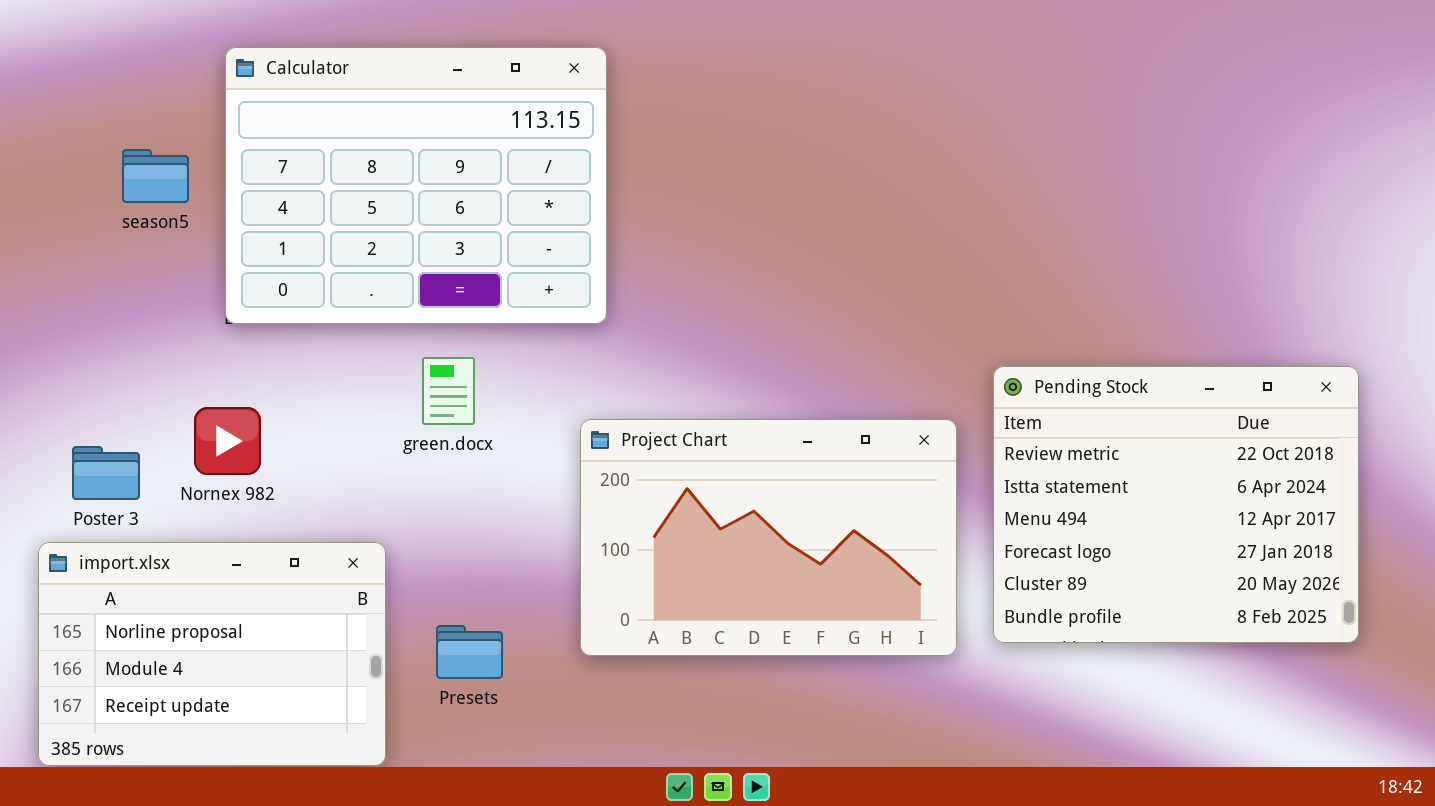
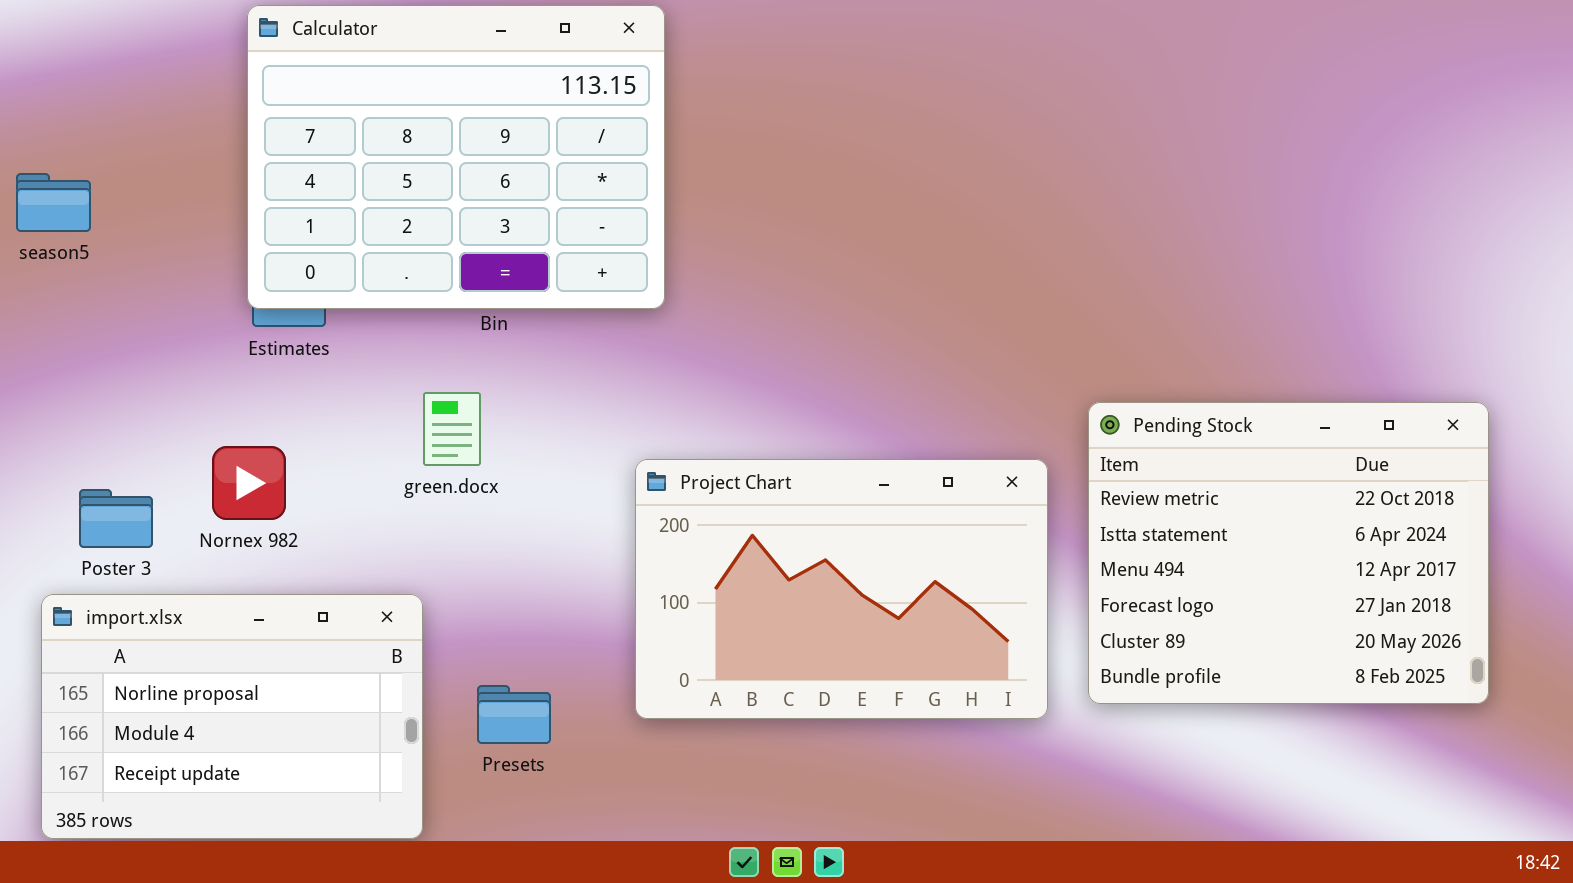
Calculator: [225,47,607,324] -> [247,5,665,309], moved
season5: [122,149,189,203] -> [16,173,91,232], moved
green.docx: [422,357,475,425] -> [423,392,481,466], moved

